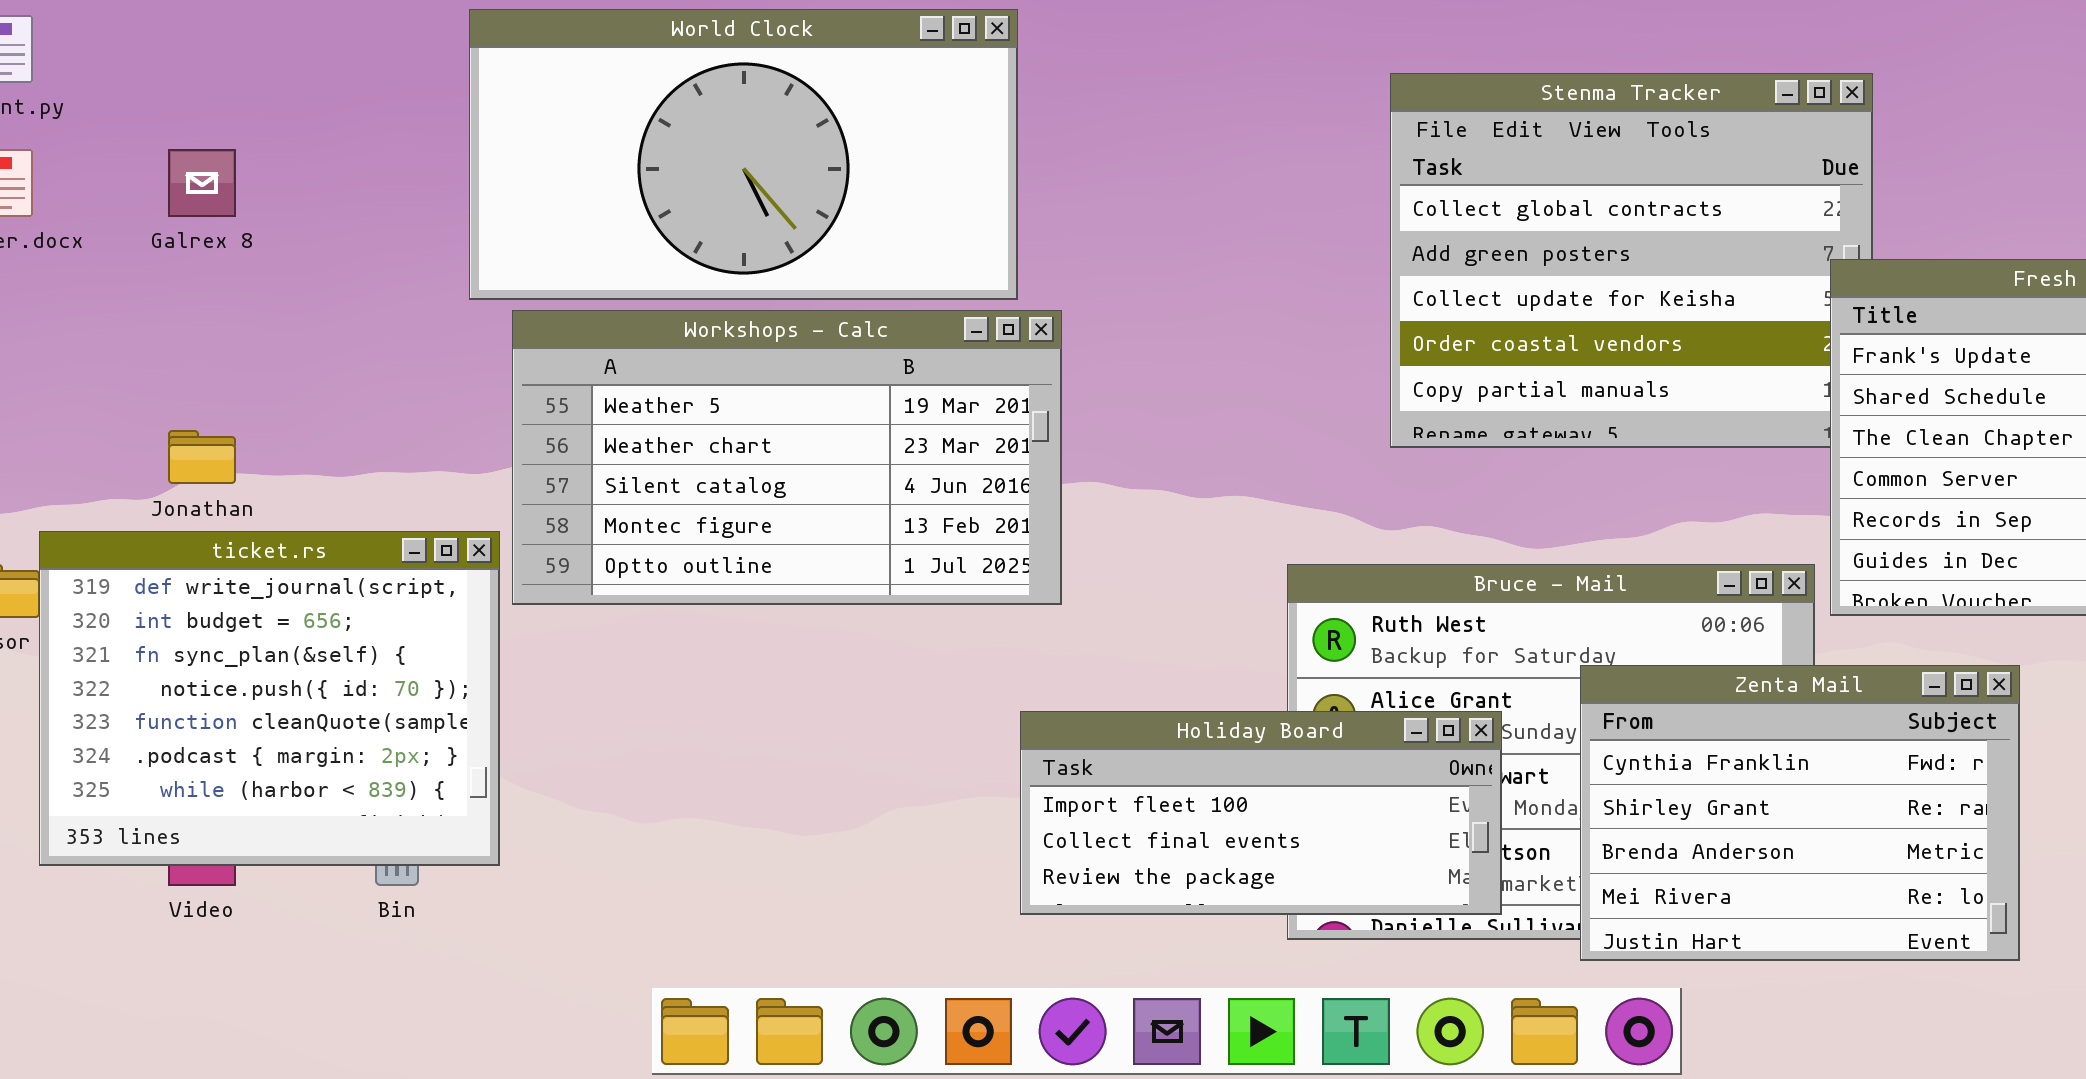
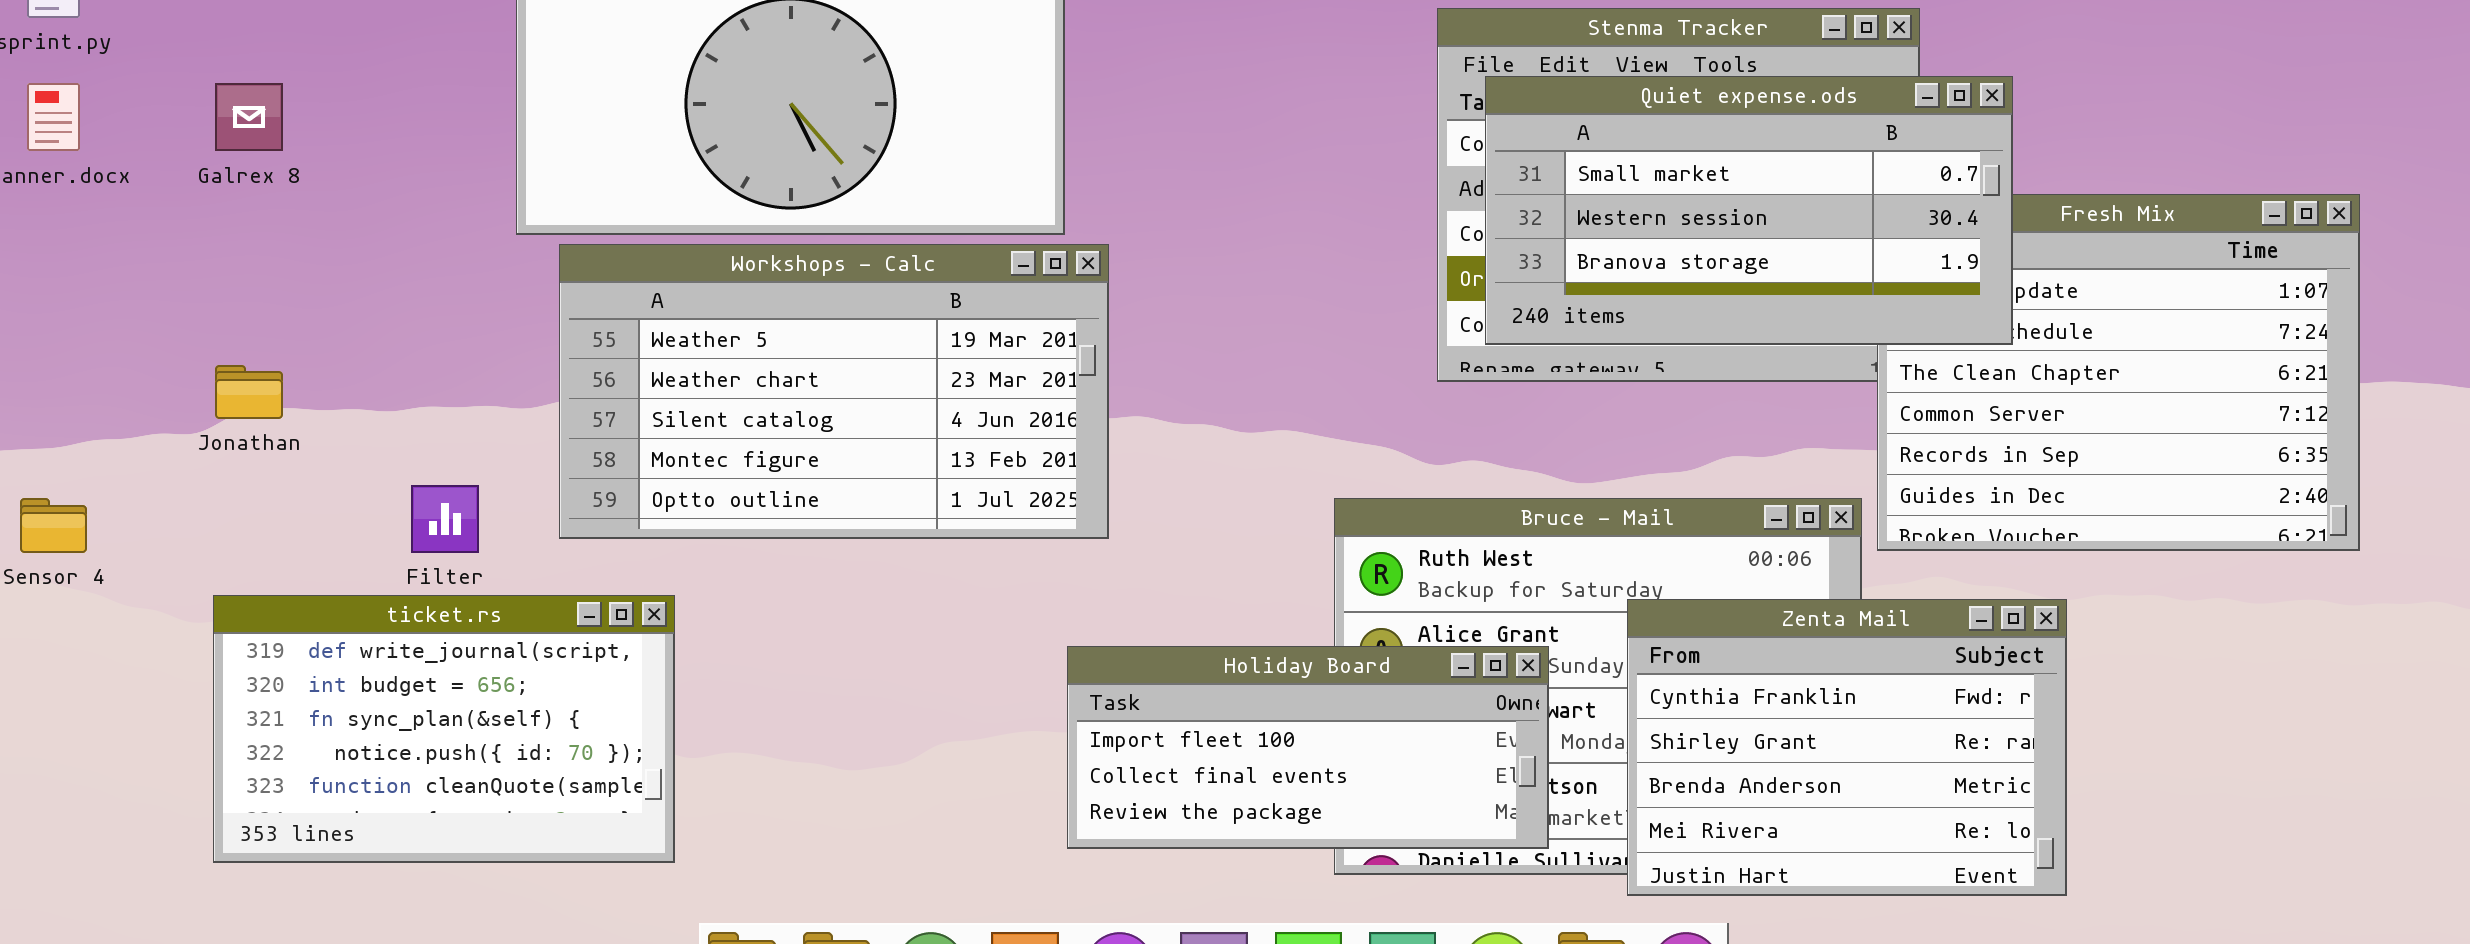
Quiet expense.ods: none -> [1485,76,2013,345], opened
ticket.rs: [39,531,500,866] -> [213,595,675,863], moved, resized

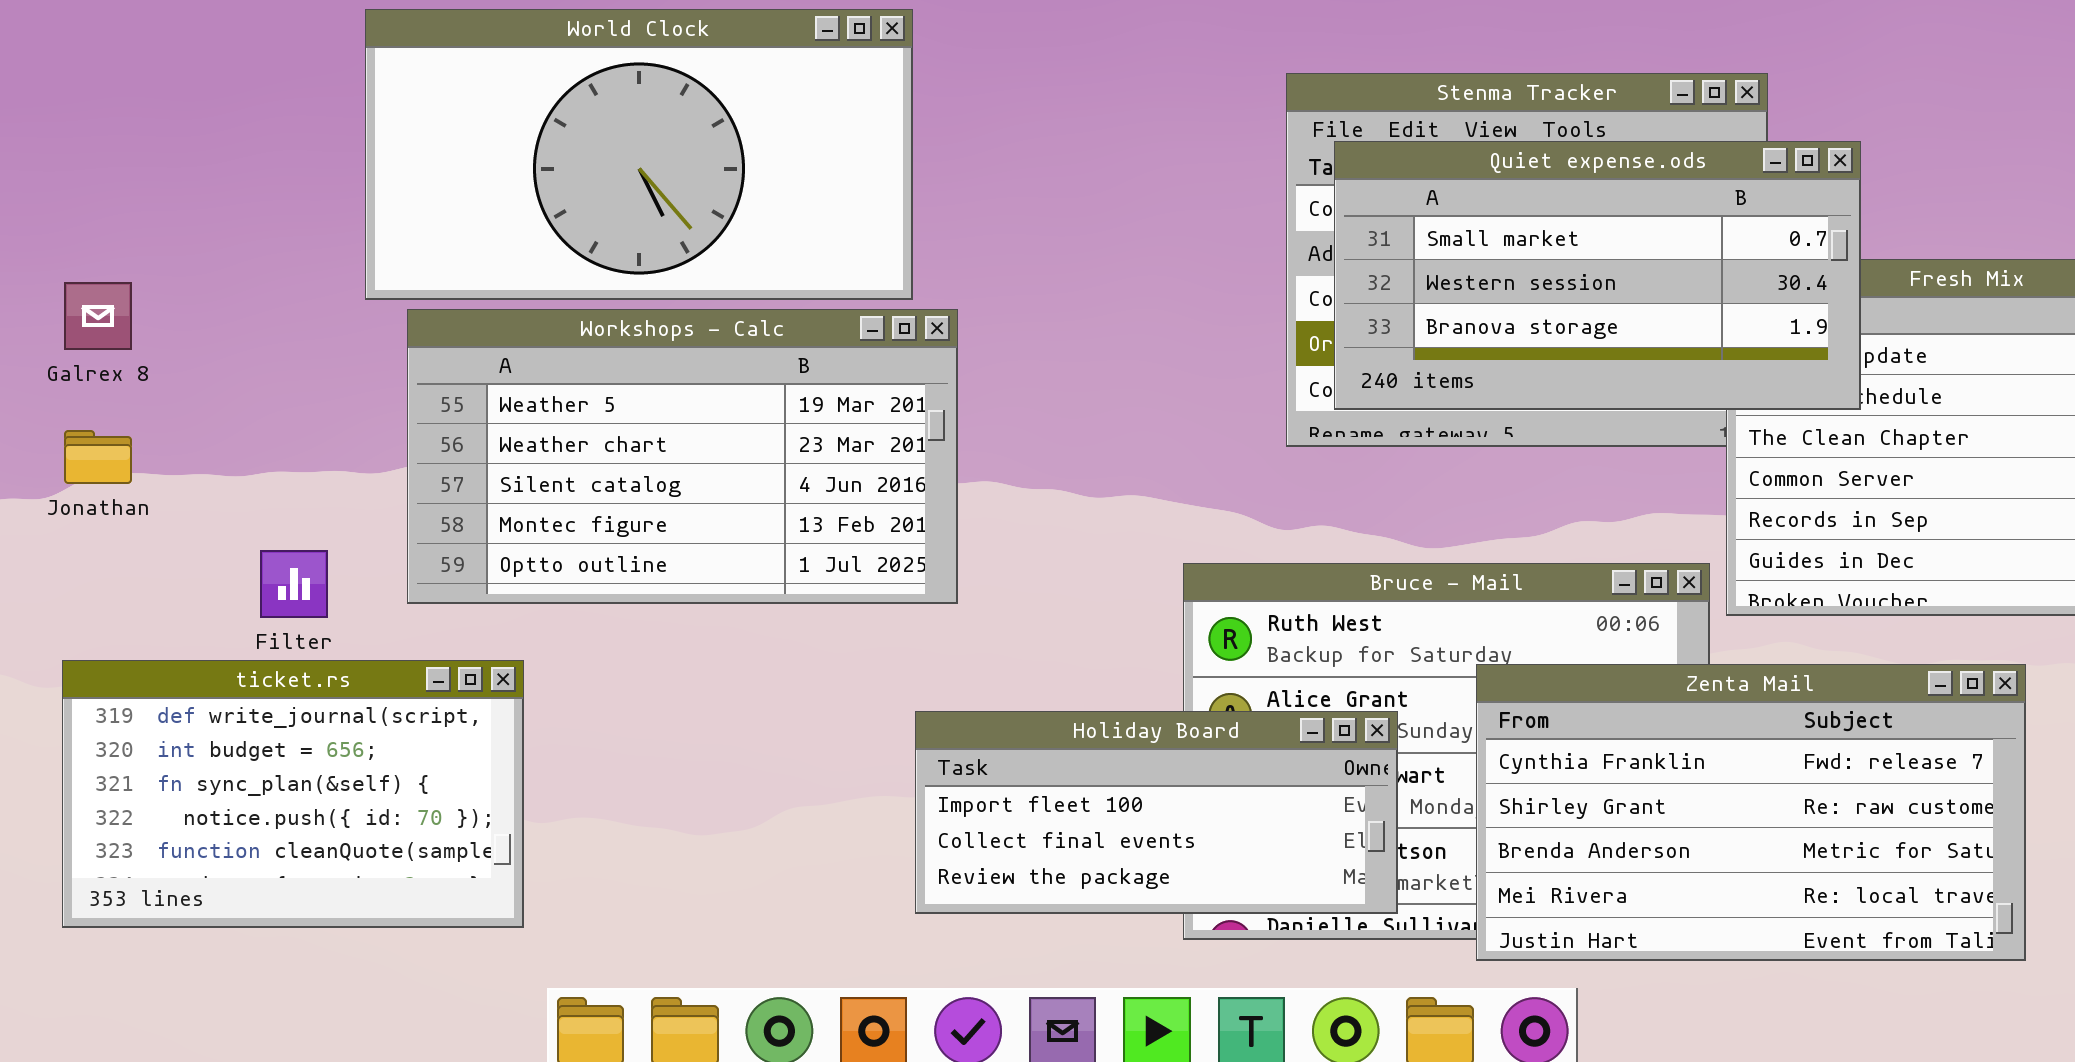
Galrex 8: [215,83,283,151] -> [64,282,132,350], moved
Zenta Mail: [1627,599,2067,896] -> [1476,664,2026,961], resized

